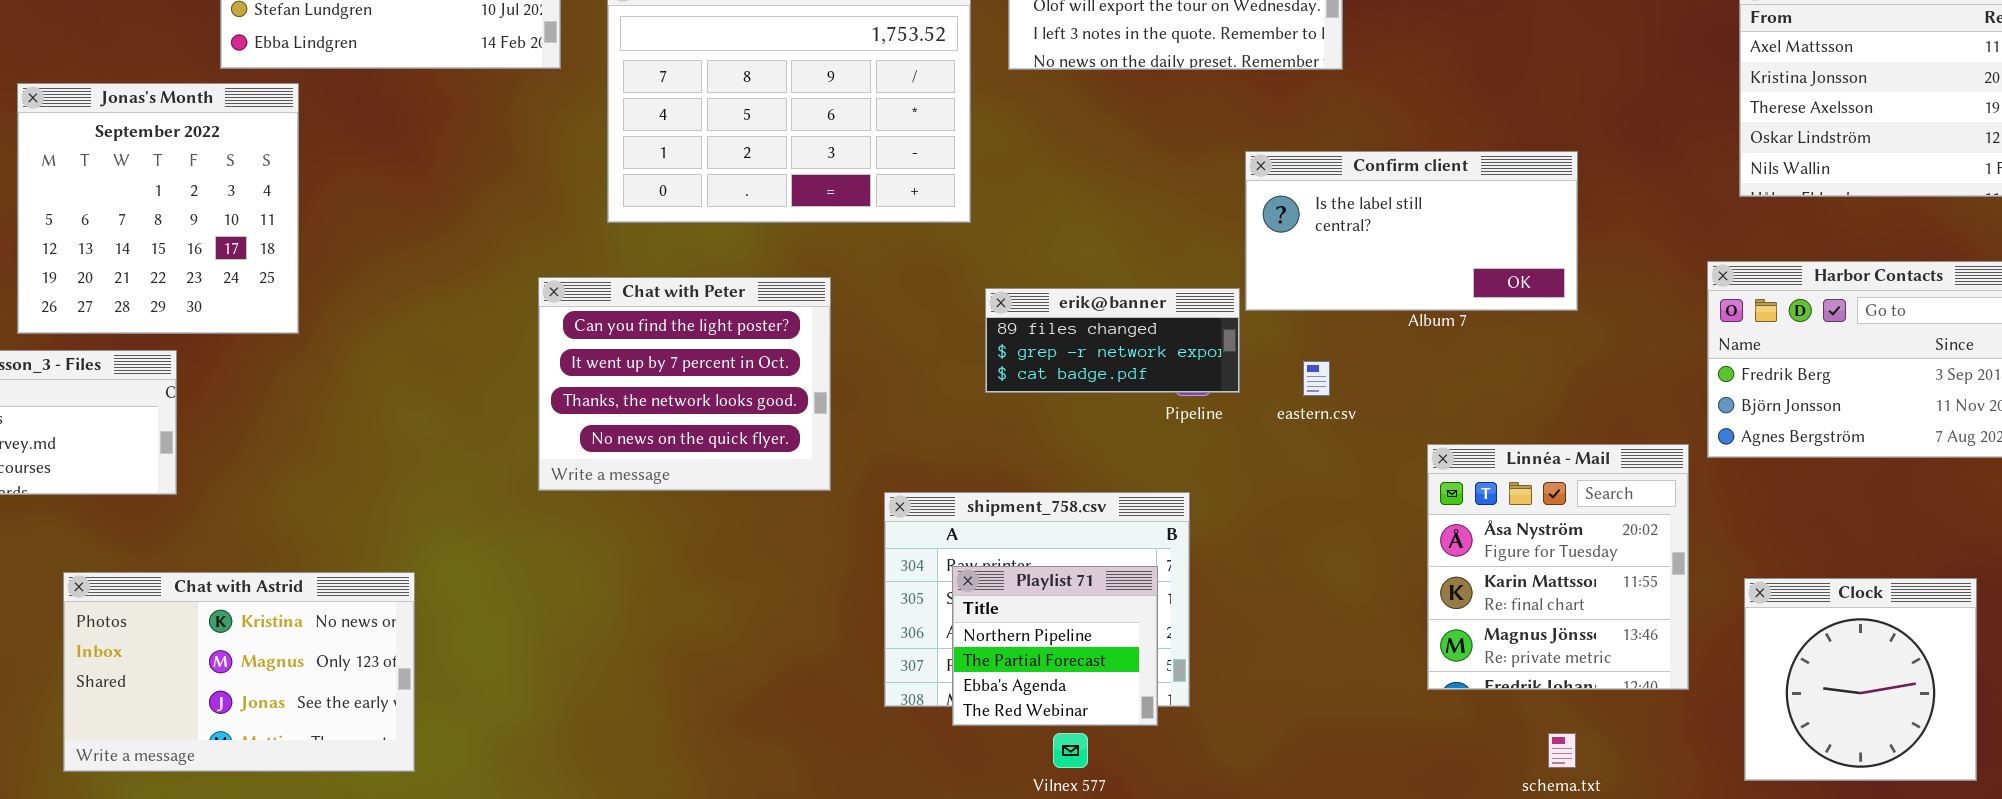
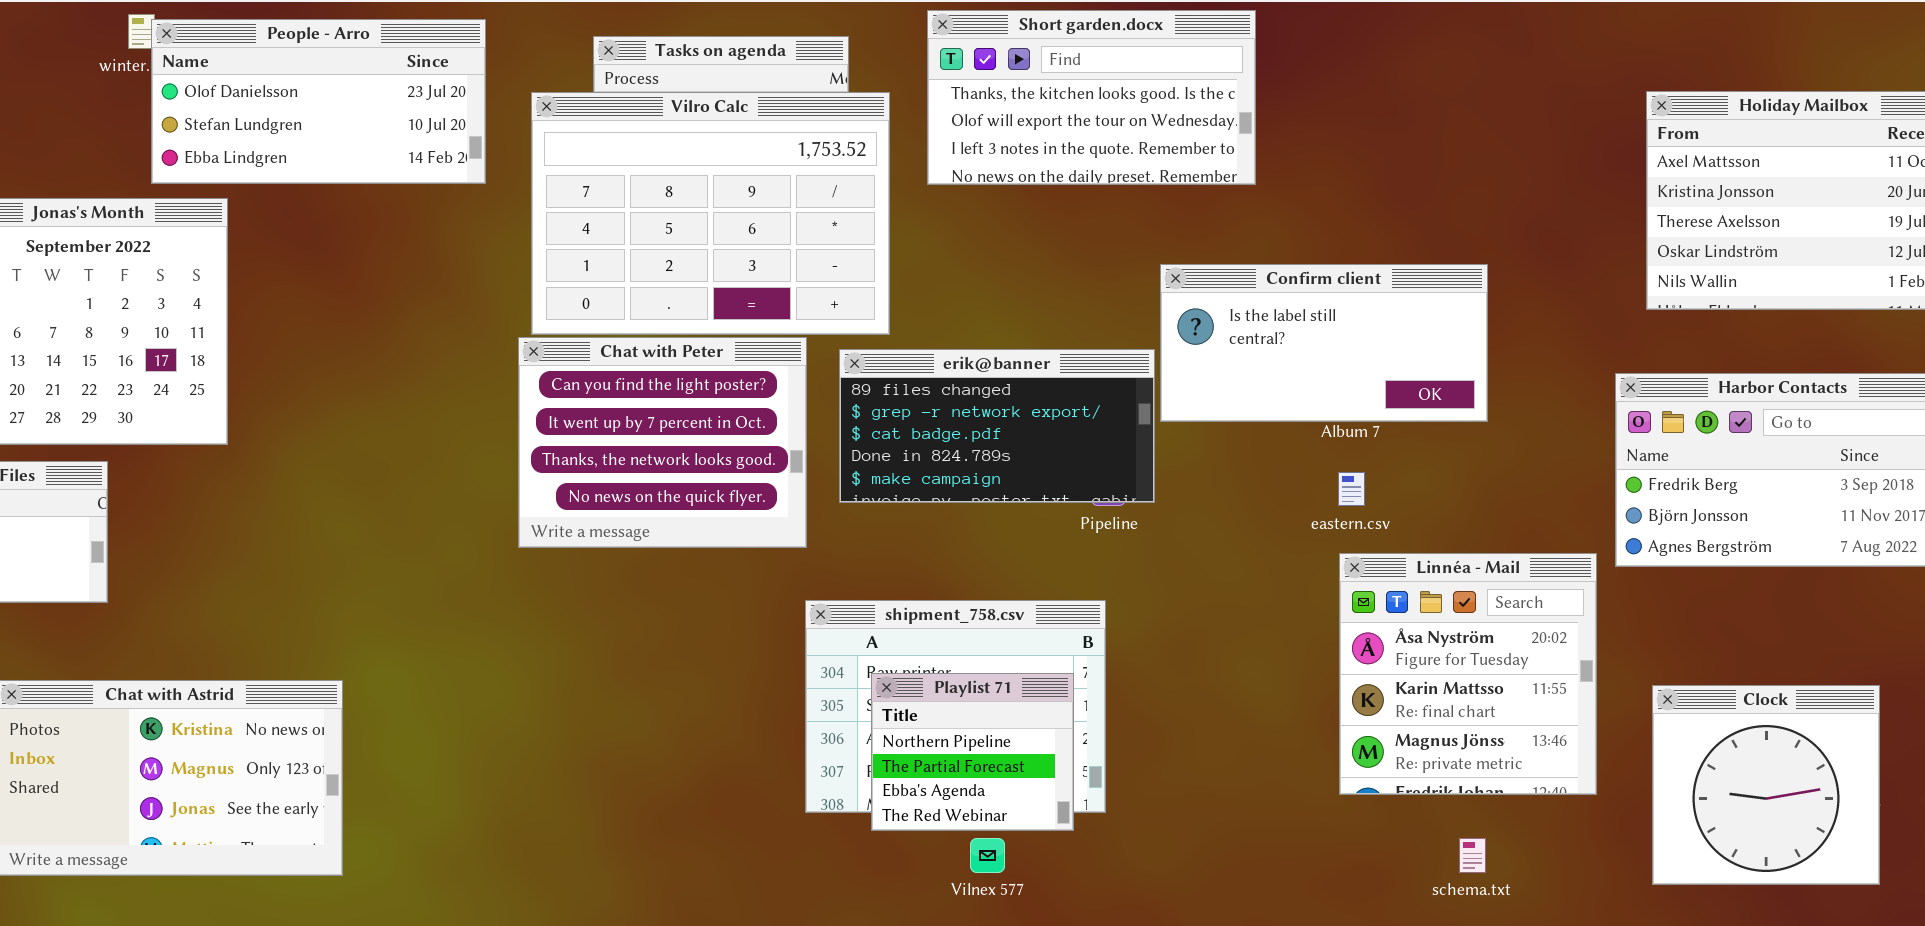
Chat with Peter: [538,277,831,491] -> [518,337,807,548], moved
erik@banner: [985,288,1240,393] -> [839,349,1155,503], resized
eastern.csv: [1303,361,1330,396] -> [1338,472,1365,506], moved

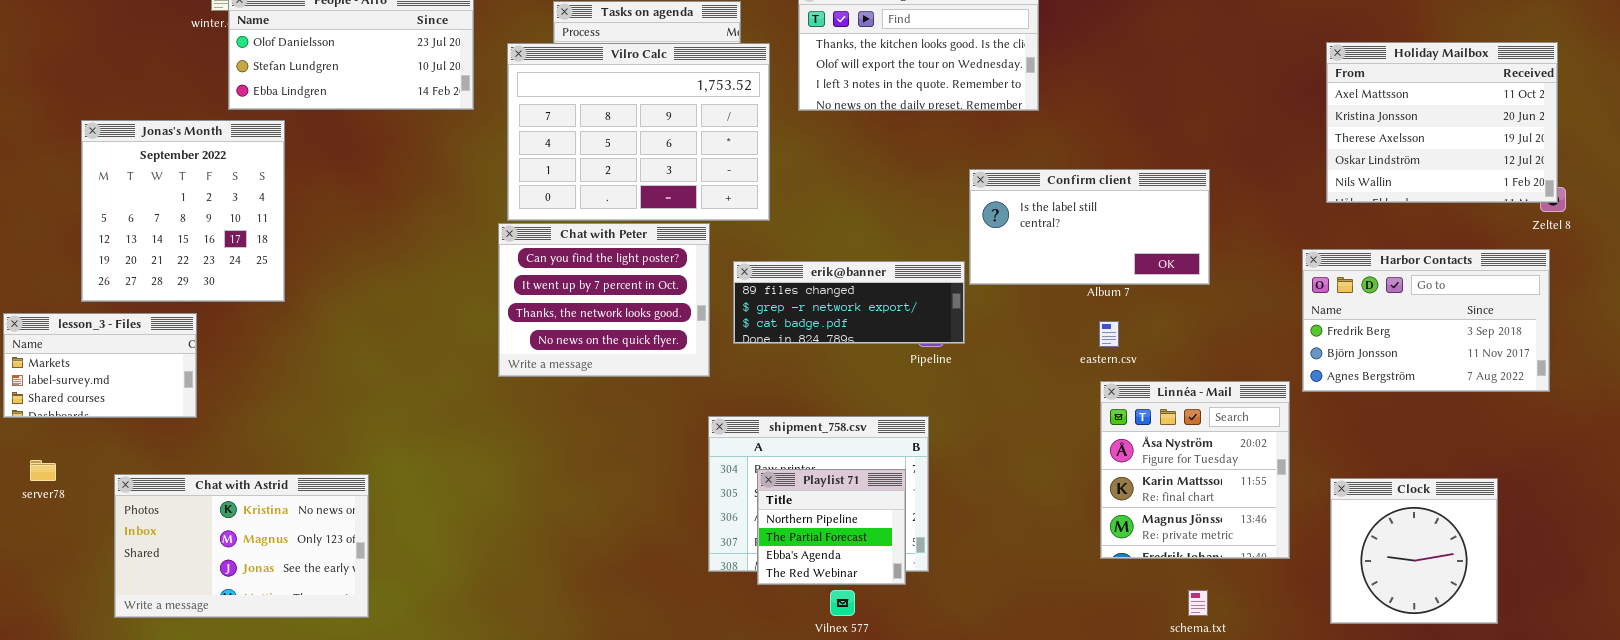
erik@banner: [839,349,1155,503] -> [733,261,965,344], resized

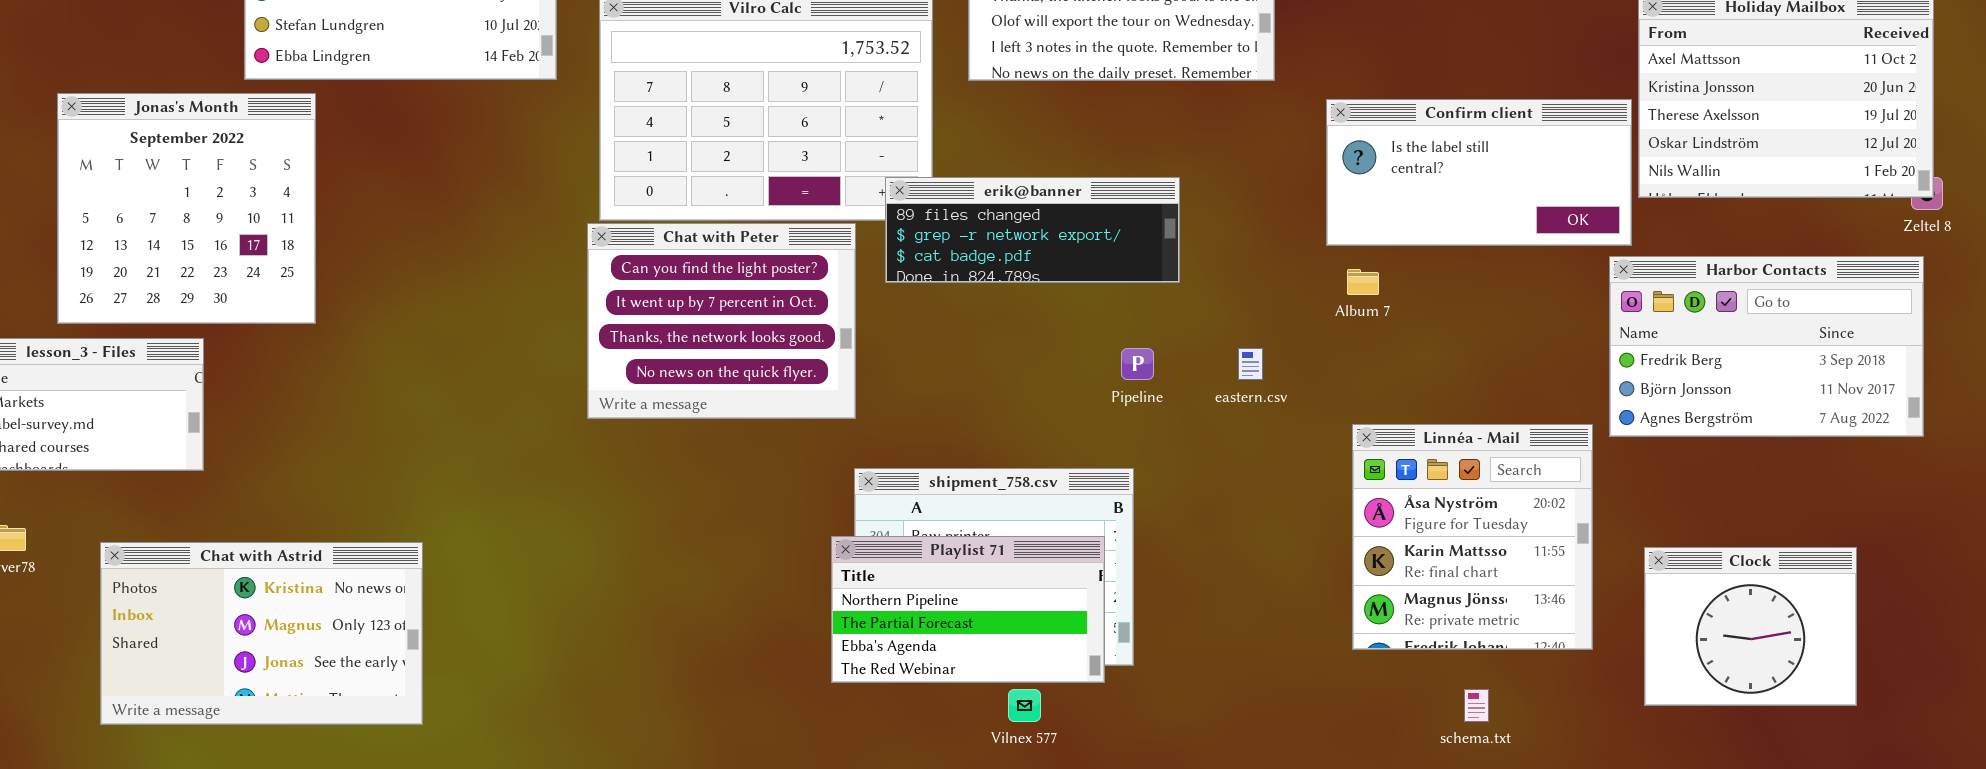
Confirm client: [969,169,1210,285] -> [1326,99,1632,246], moved
erik@banner: [733,261,965,344] -> [885,177,1180,283], moved
eastern.csv: [1099,321,1119,347] -> [1238,348,1263,380], moved
Playlist 71: [757,469,906,585] -> [831,536,1105,683], resized
Clock: [1330,478,1498,624] -> [1644,547,1857,706], resized

